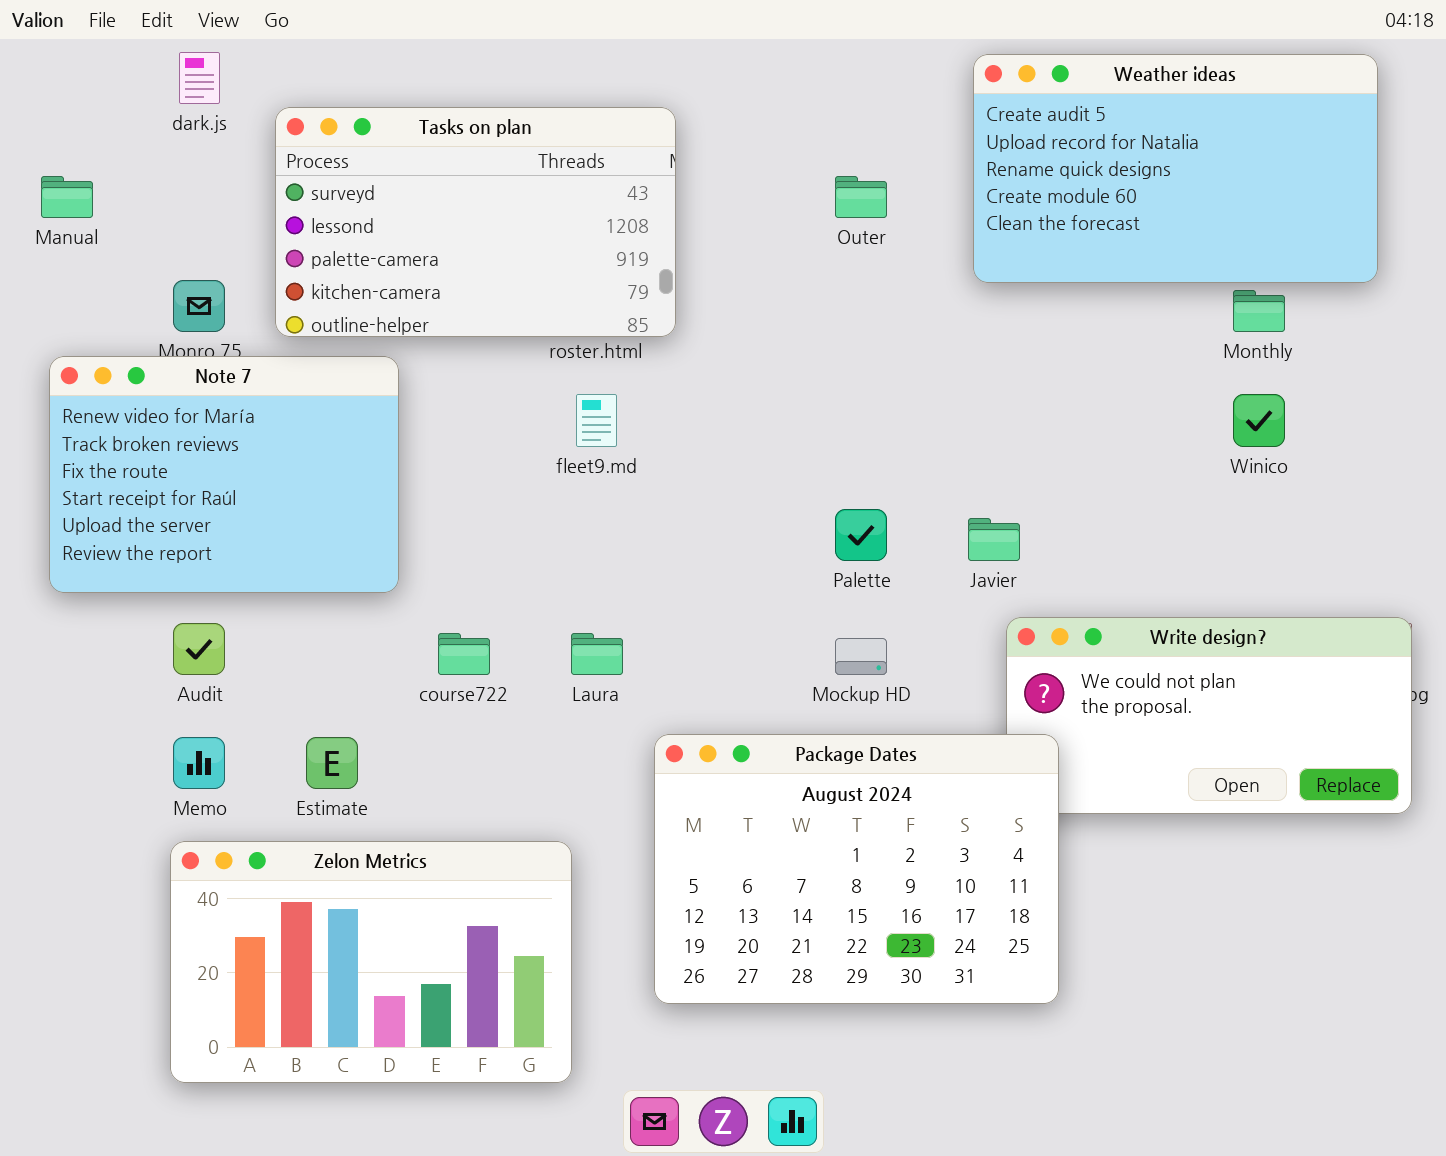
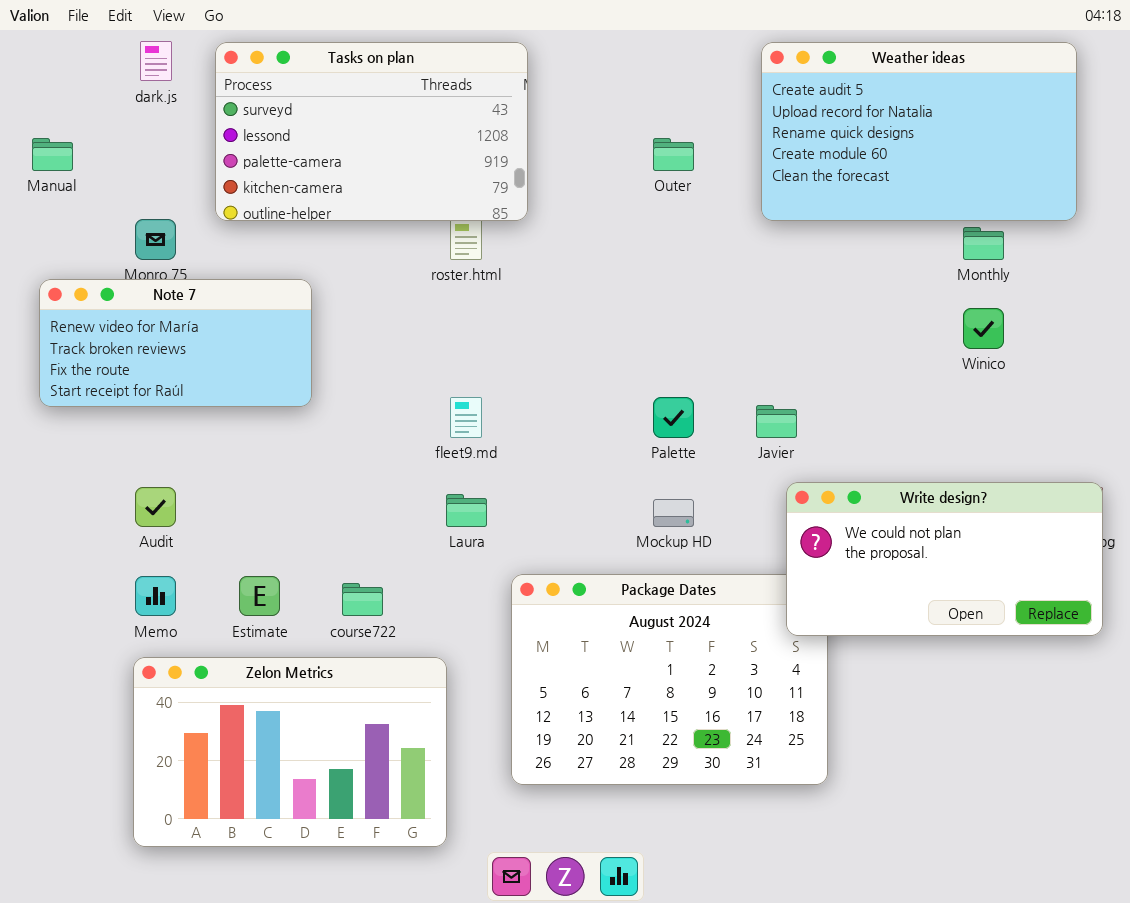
Tasks on plan: [275,107,676,337] -> [215,42,528,221], moved
Note 7: [49,356,399,593] -> [39,279,312,407], resized
fleet9.md: [576,394,617,447] -> [450,397,482,438], moved
Write design?: [1006,617,1412,814] -> [786,482,1103,636], raised
course722: [438,633,490,675] -> [342,583,383,616], moved

